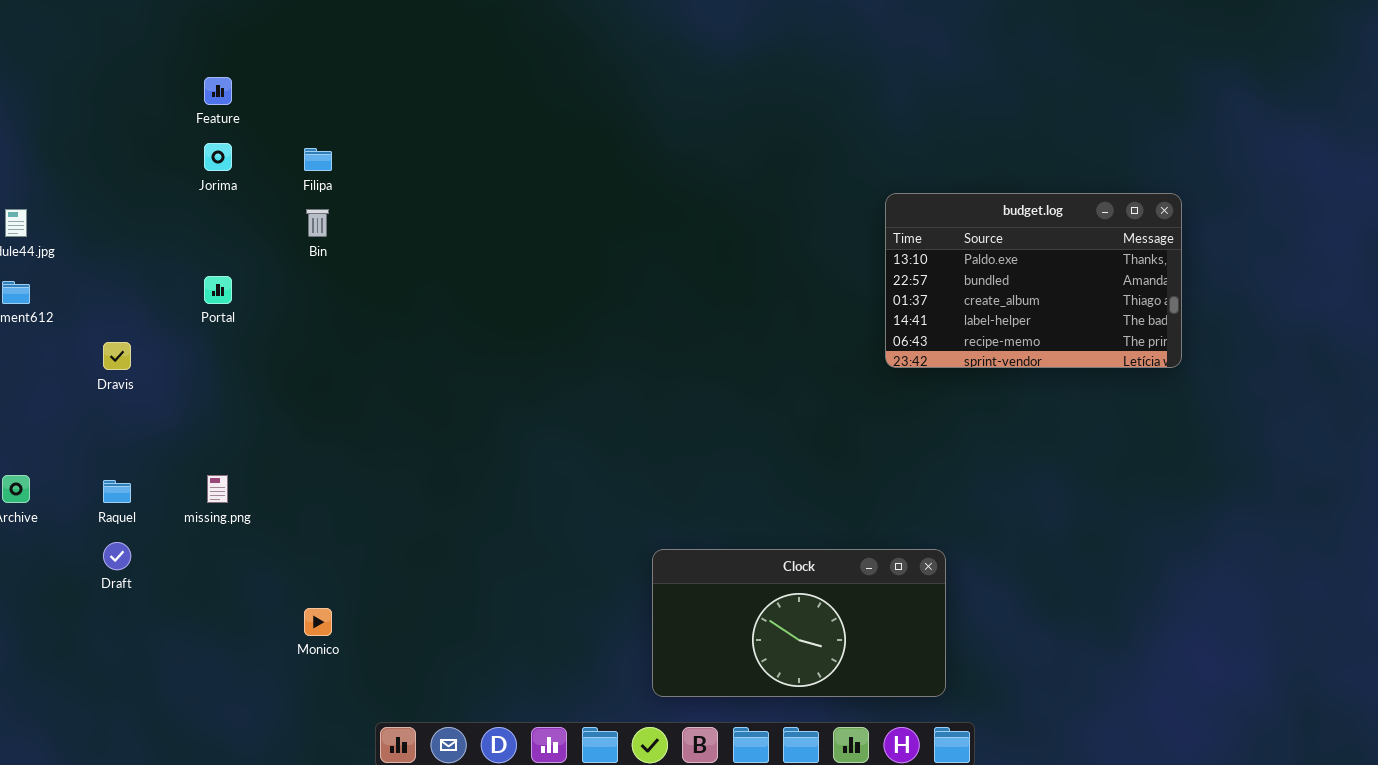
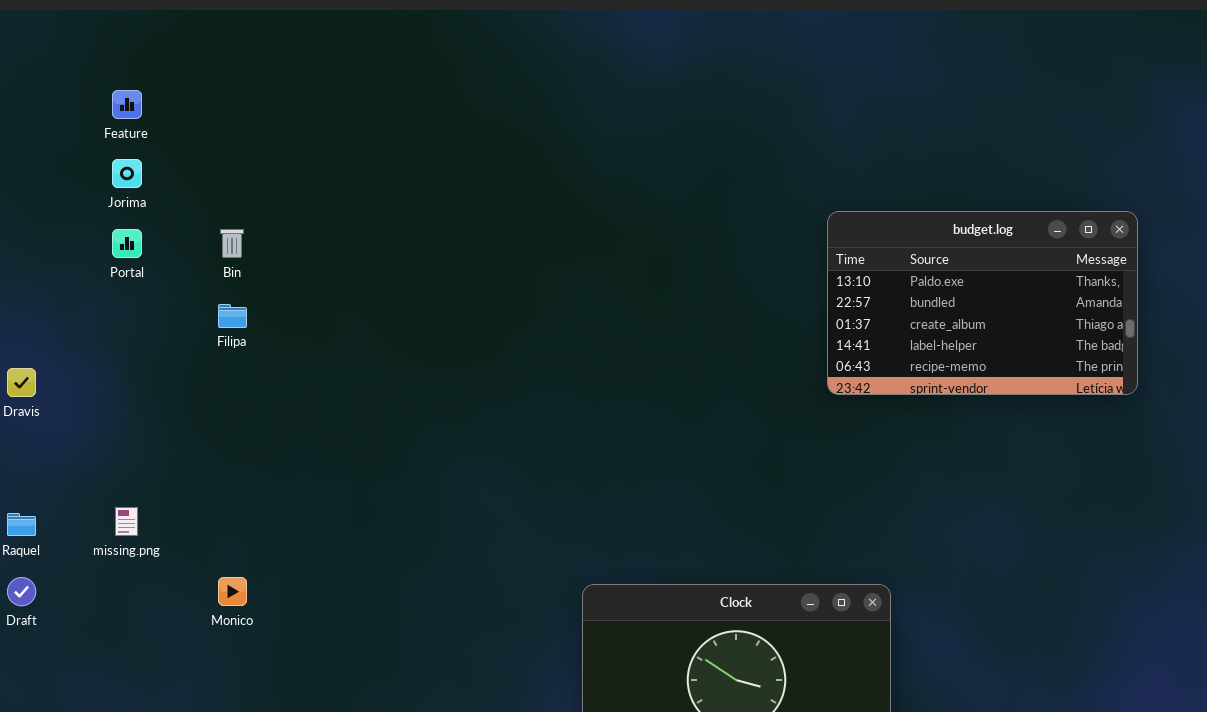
Filipa: [304,148,332,171] -> [218,304,247,328], moved
Portal: [204,276,232,304] -> [112,229,142,258], moved
Monico: [304,608,332,636] -> [218,577,247,606], moved

